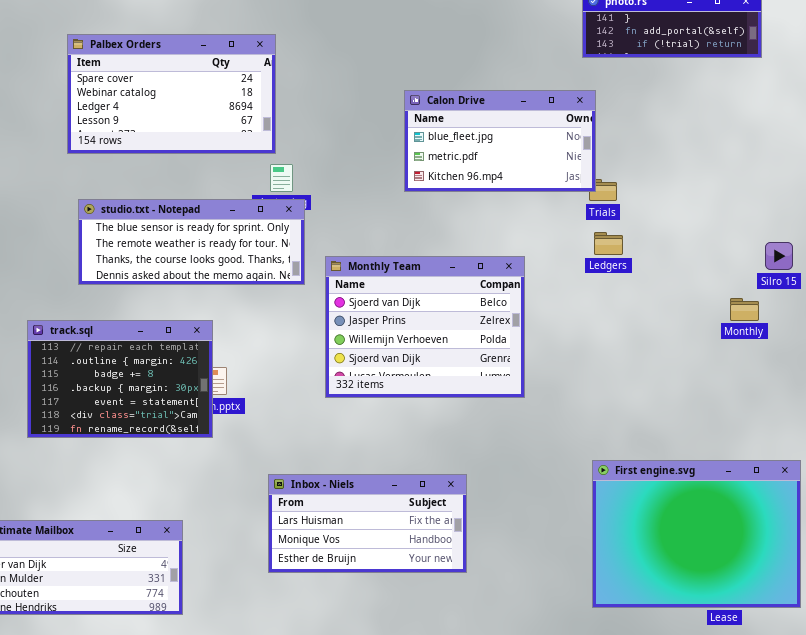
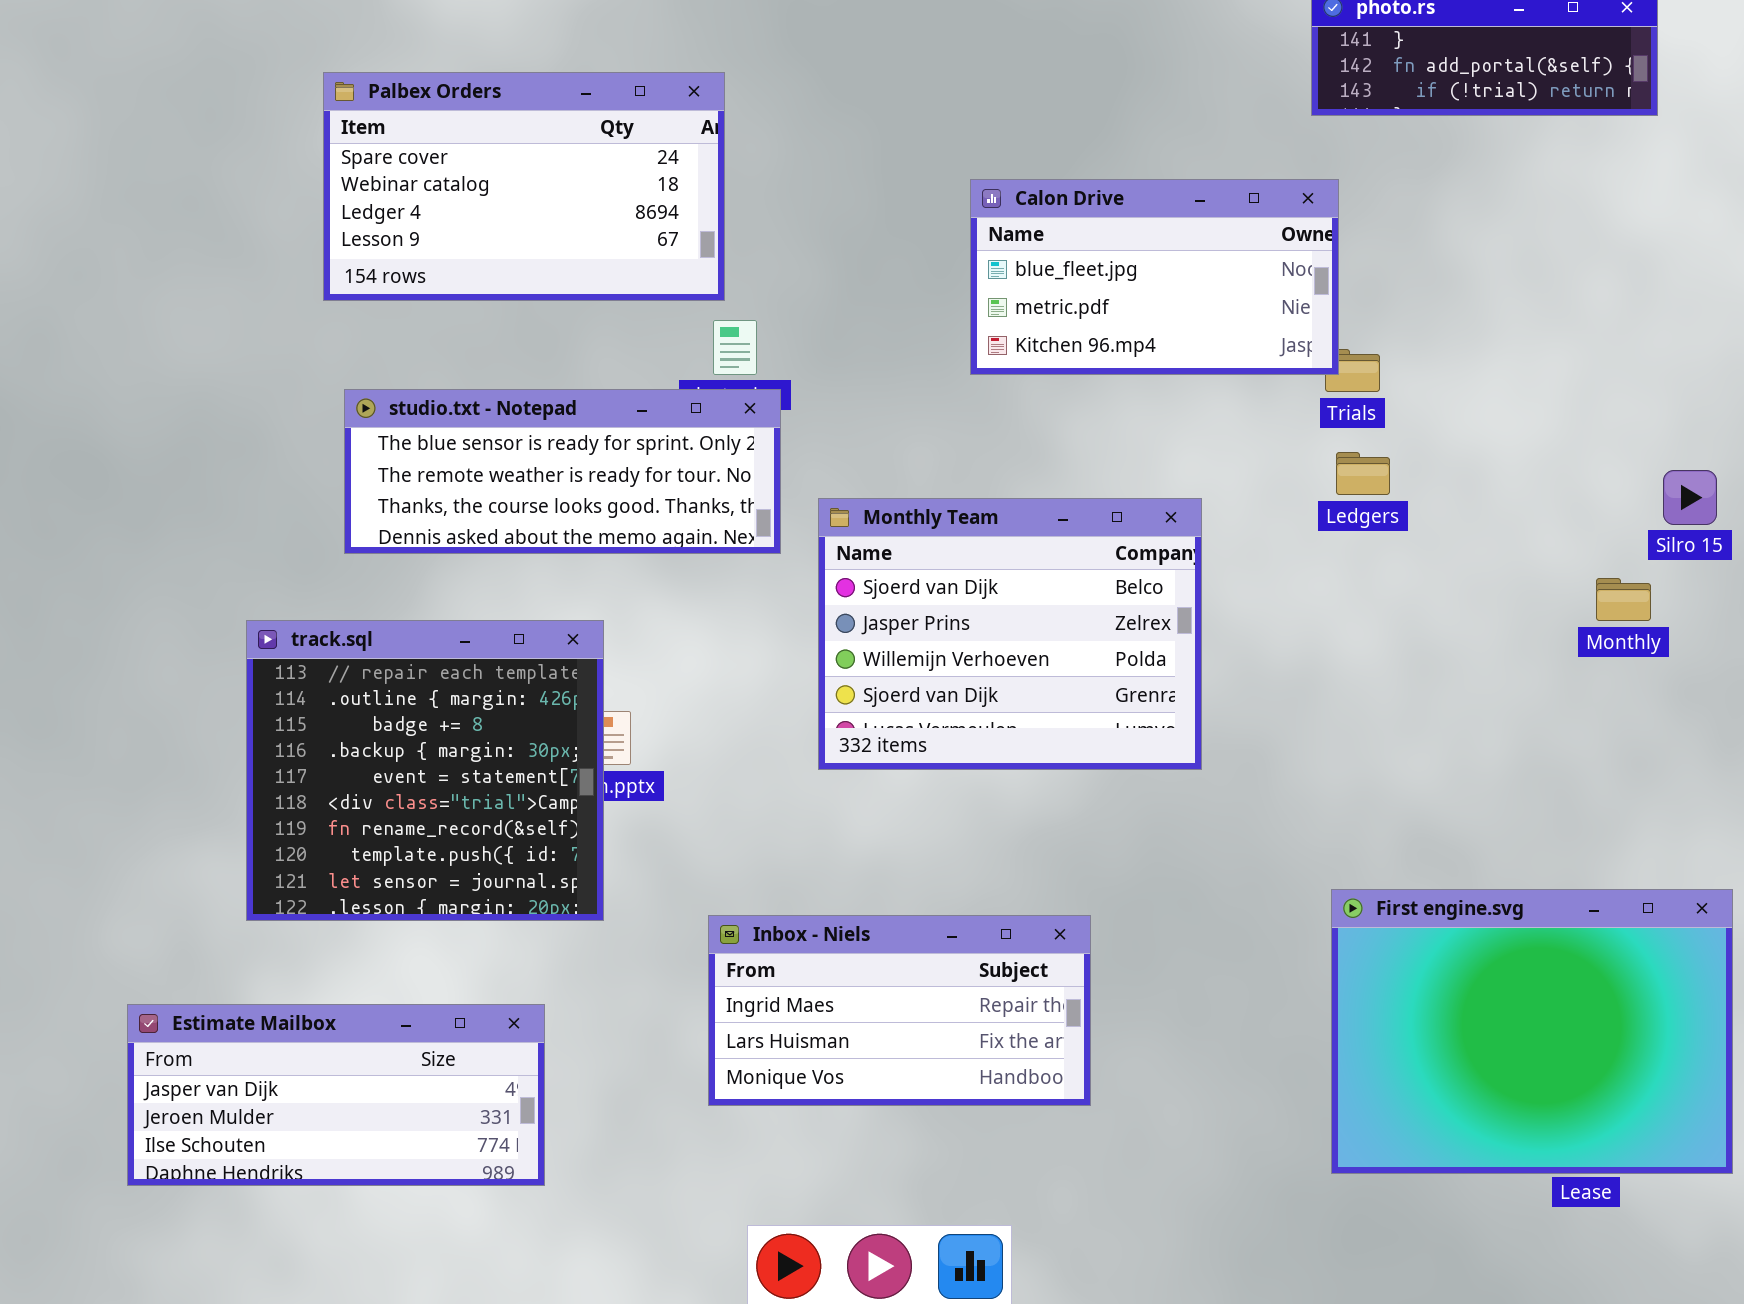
track.sql: [27,320,213,438] -> [246,620,604,921], resized
Inbox - Niels: [268,474,467,573] -> [708,915,1091,1106], scrolled up 1 row

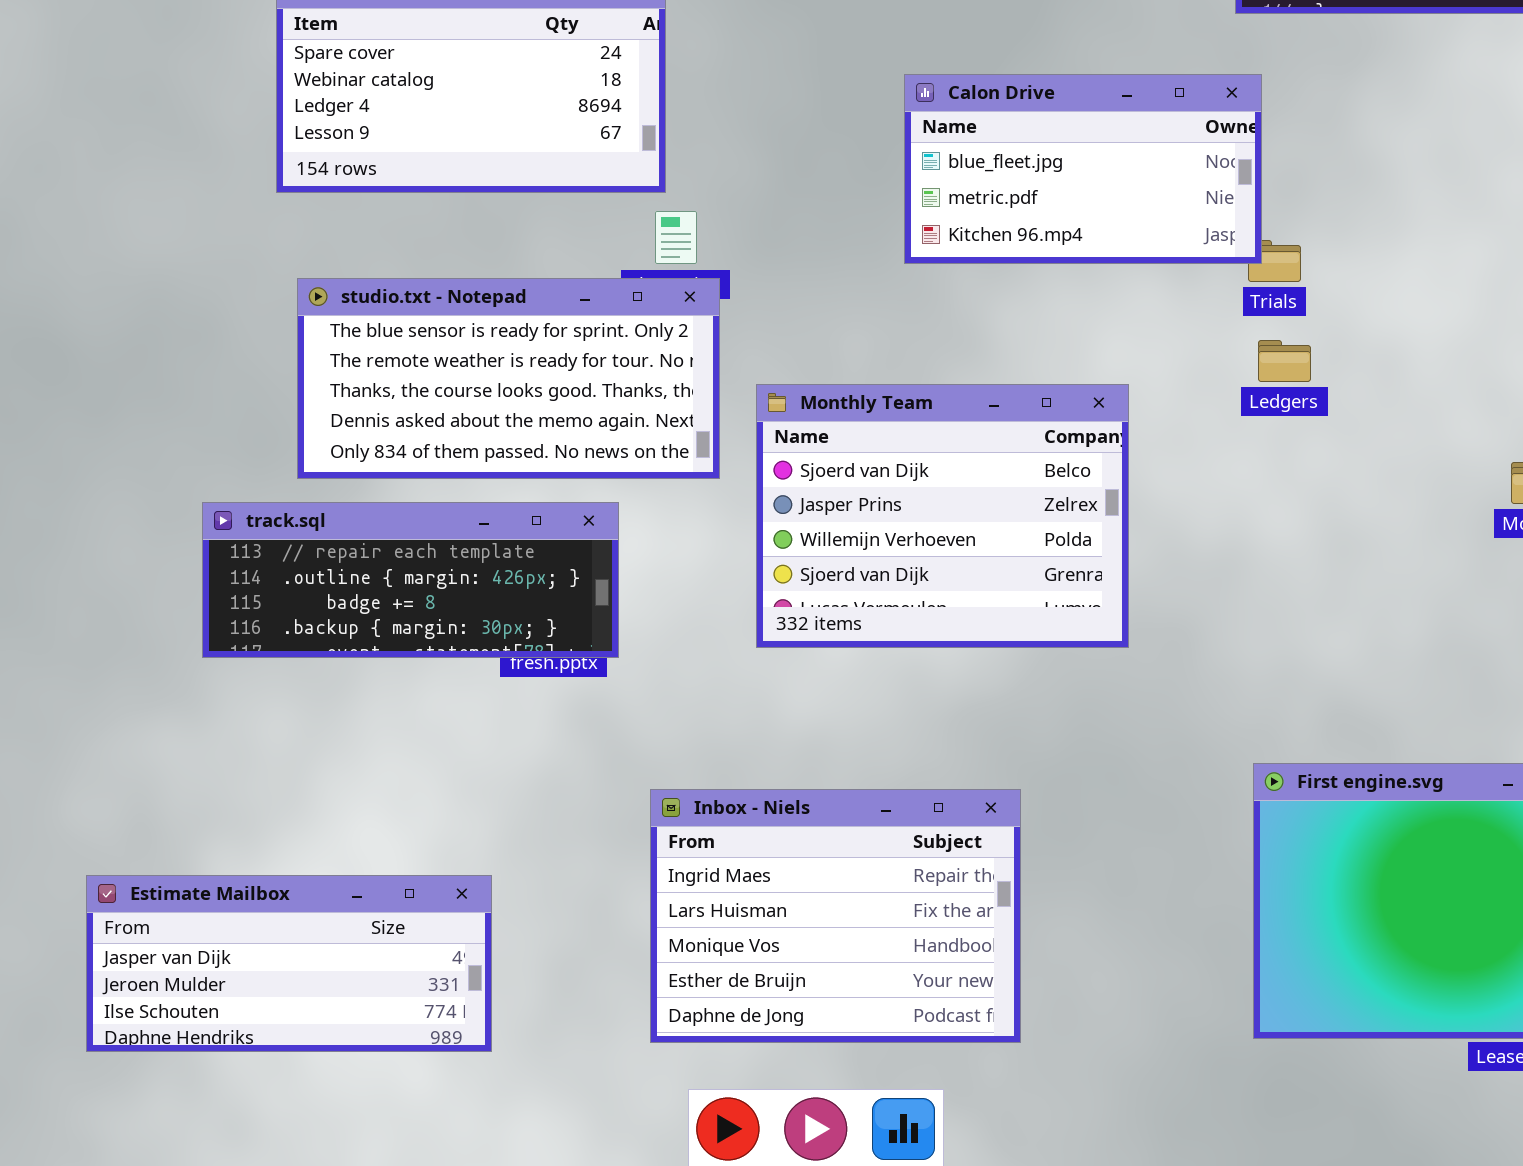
studio.txt - Notepad: [344,389,781,554] -> [297,278,720,479], resized
track.sql: [246,620,604,921] -> [202,502,619,658], resized
Inbox - Niels: [708,915,1091,1106] -> [650,789,1021,1043], resized

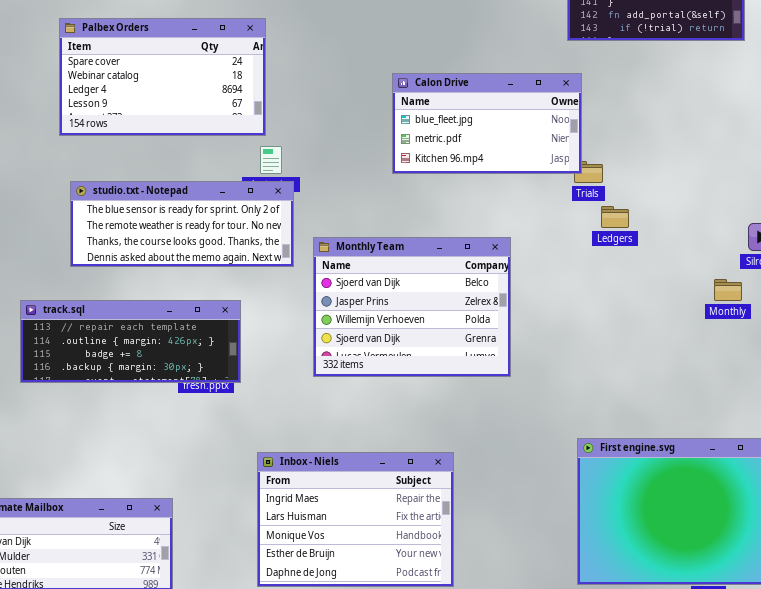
studio.txt - Notepad: [297,278,720,479] -> [70,181,294,267], resized
Ledgers: [1258,340,1311,382] -> [601,206,629,228], moved

